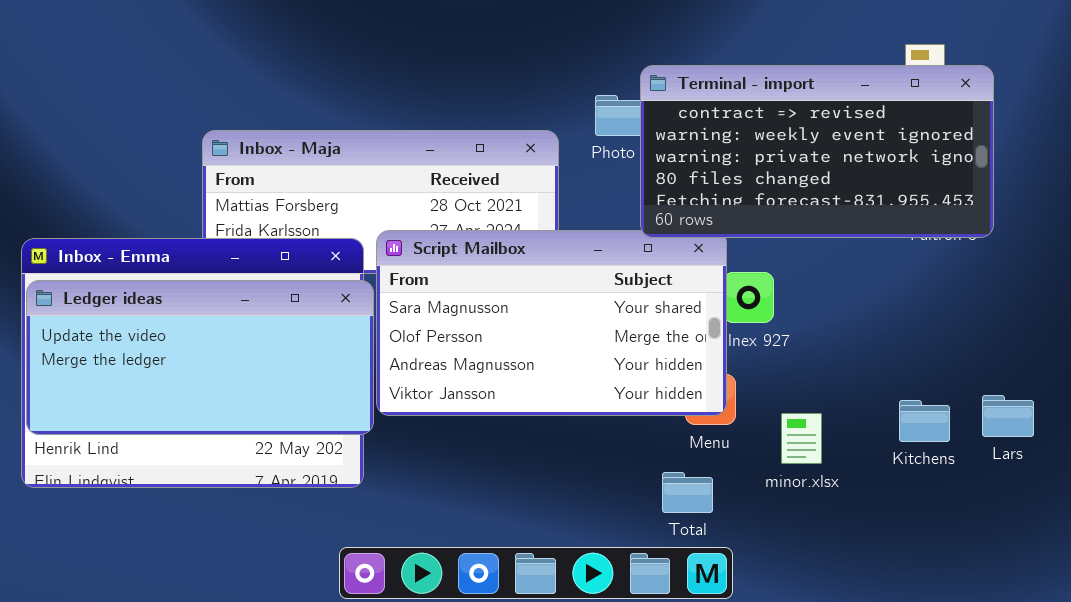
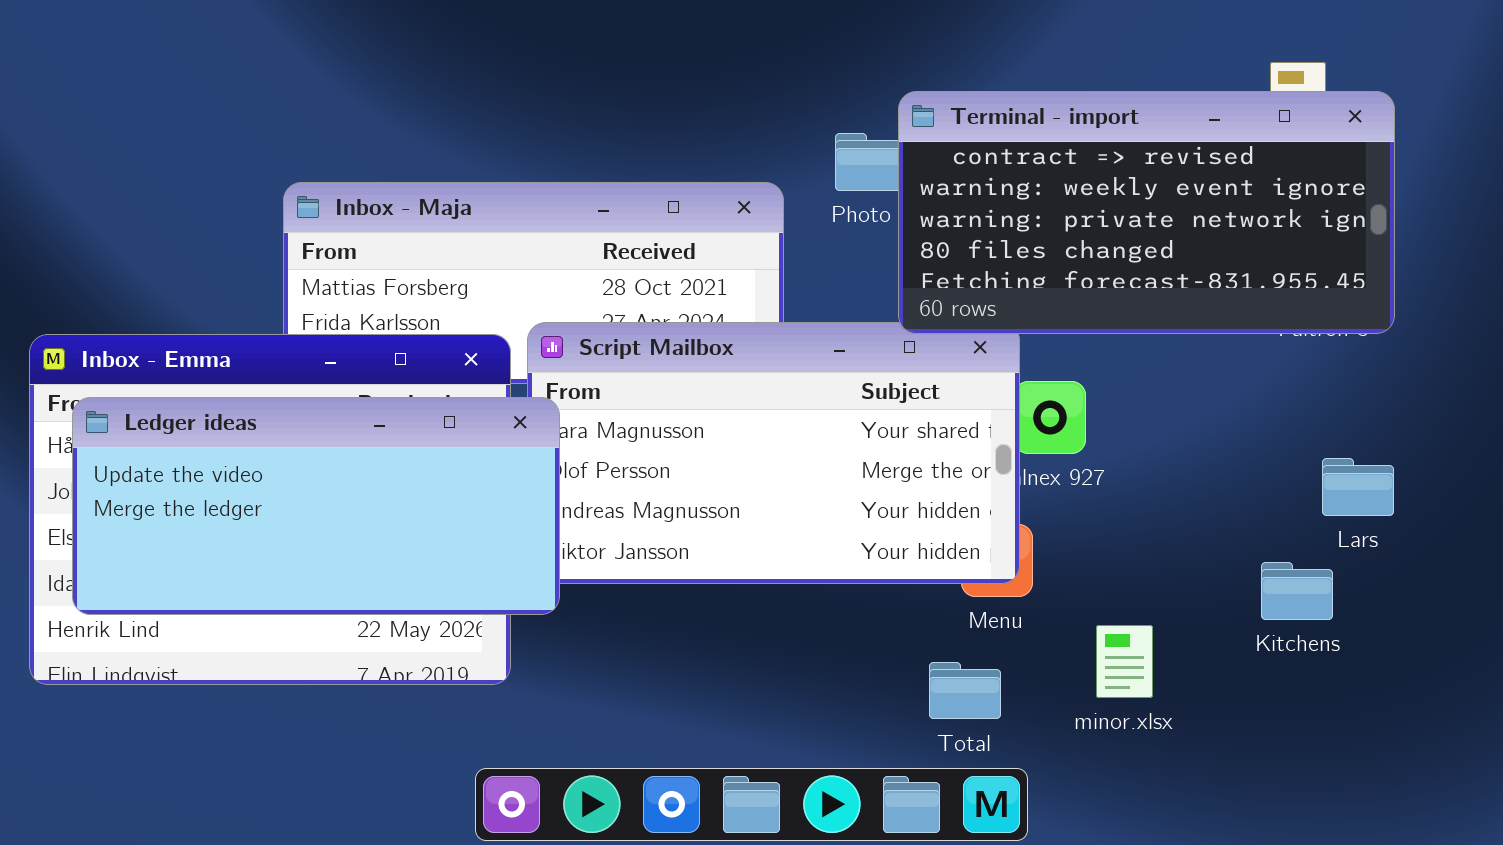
Ledger ideas: [26,280,374,435] -> [72,397,560,615], moved
Lars: [982,395,1034,437] -> [1322,458,1394,516], moved
minor.xlsx: [781,413,822,464] -> [1096,625,1153,698], moved

